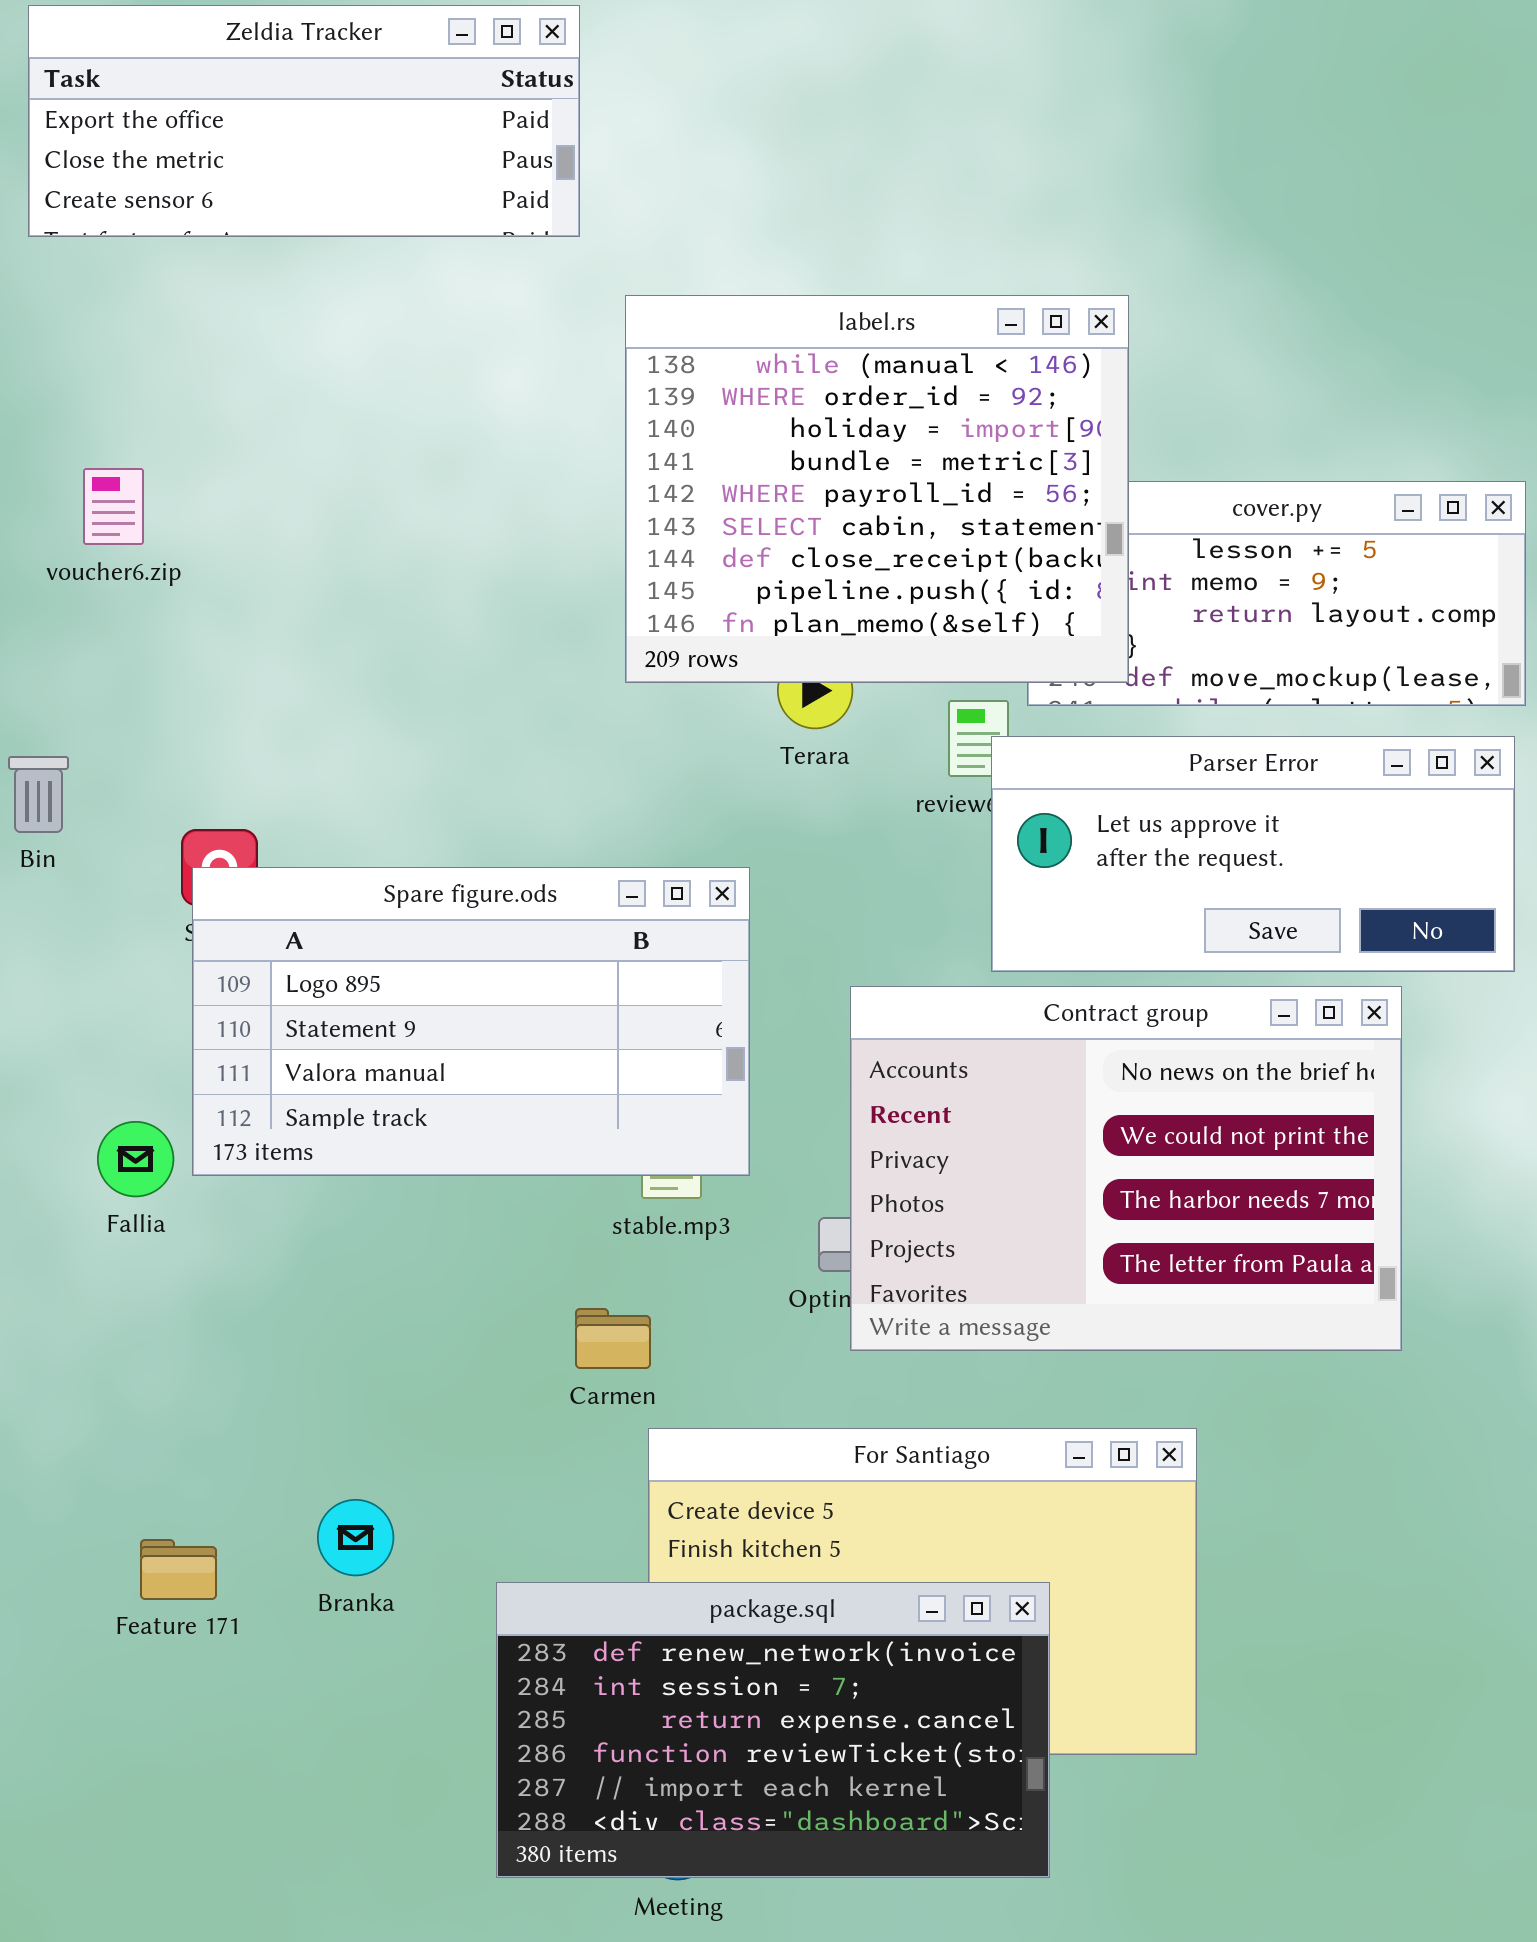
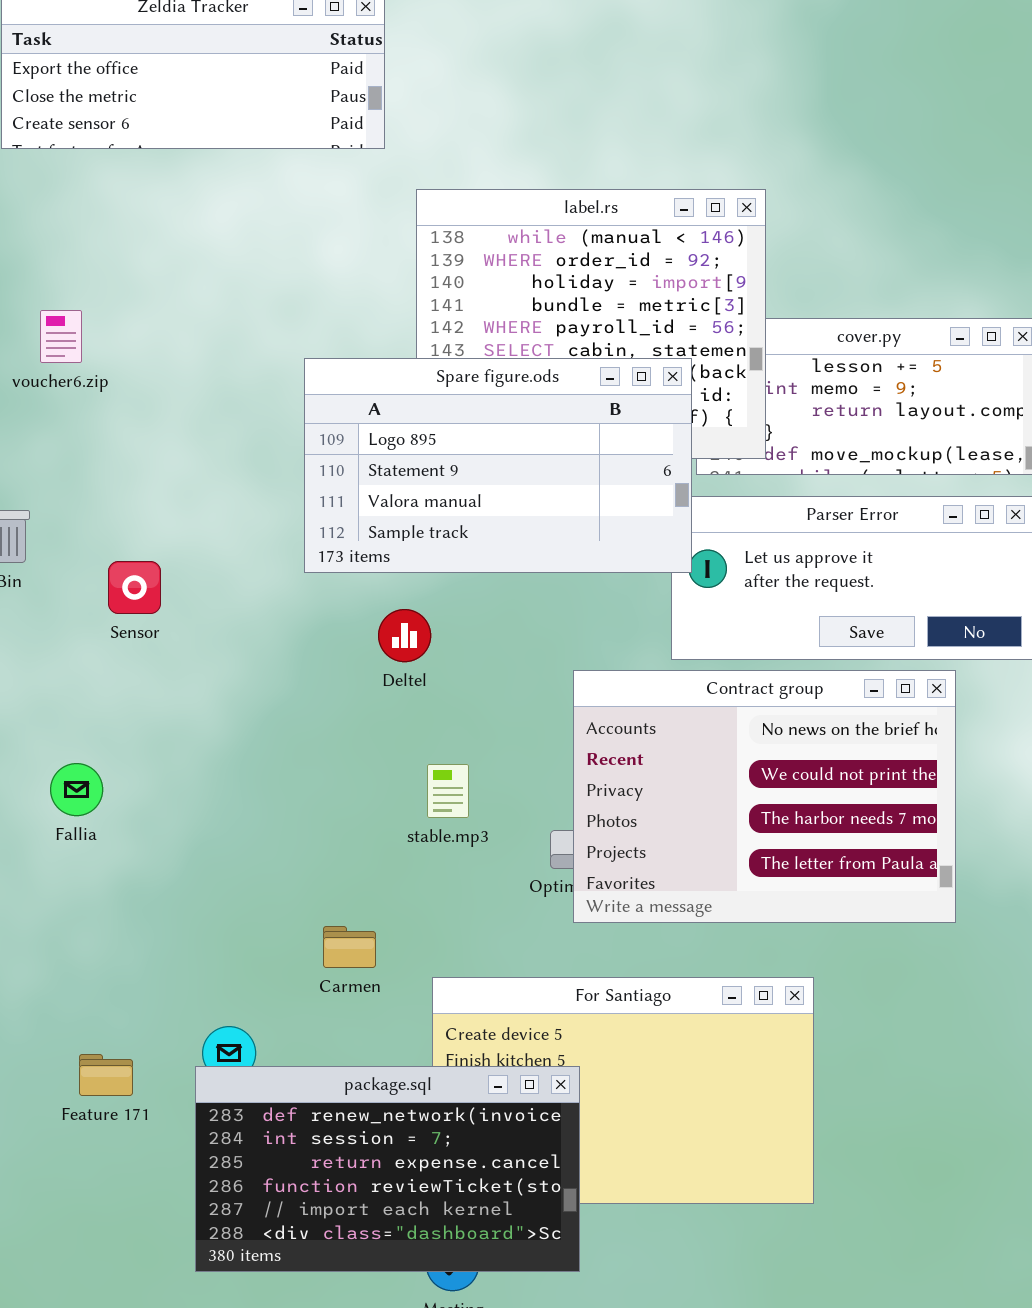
Spare figure.ods: [192,867,750,1176] -> [304,358,692,573], moved
Carmen: [575,1308,651,1369] -> [323,926,376,968], moved
package.sql: [496,1582,1050,1878] -> [195,1066,580,1272], moved

